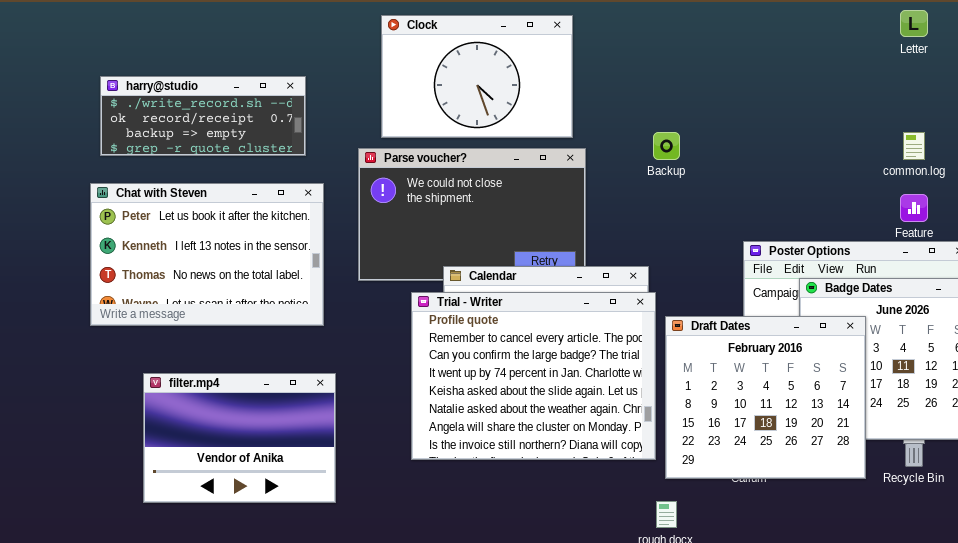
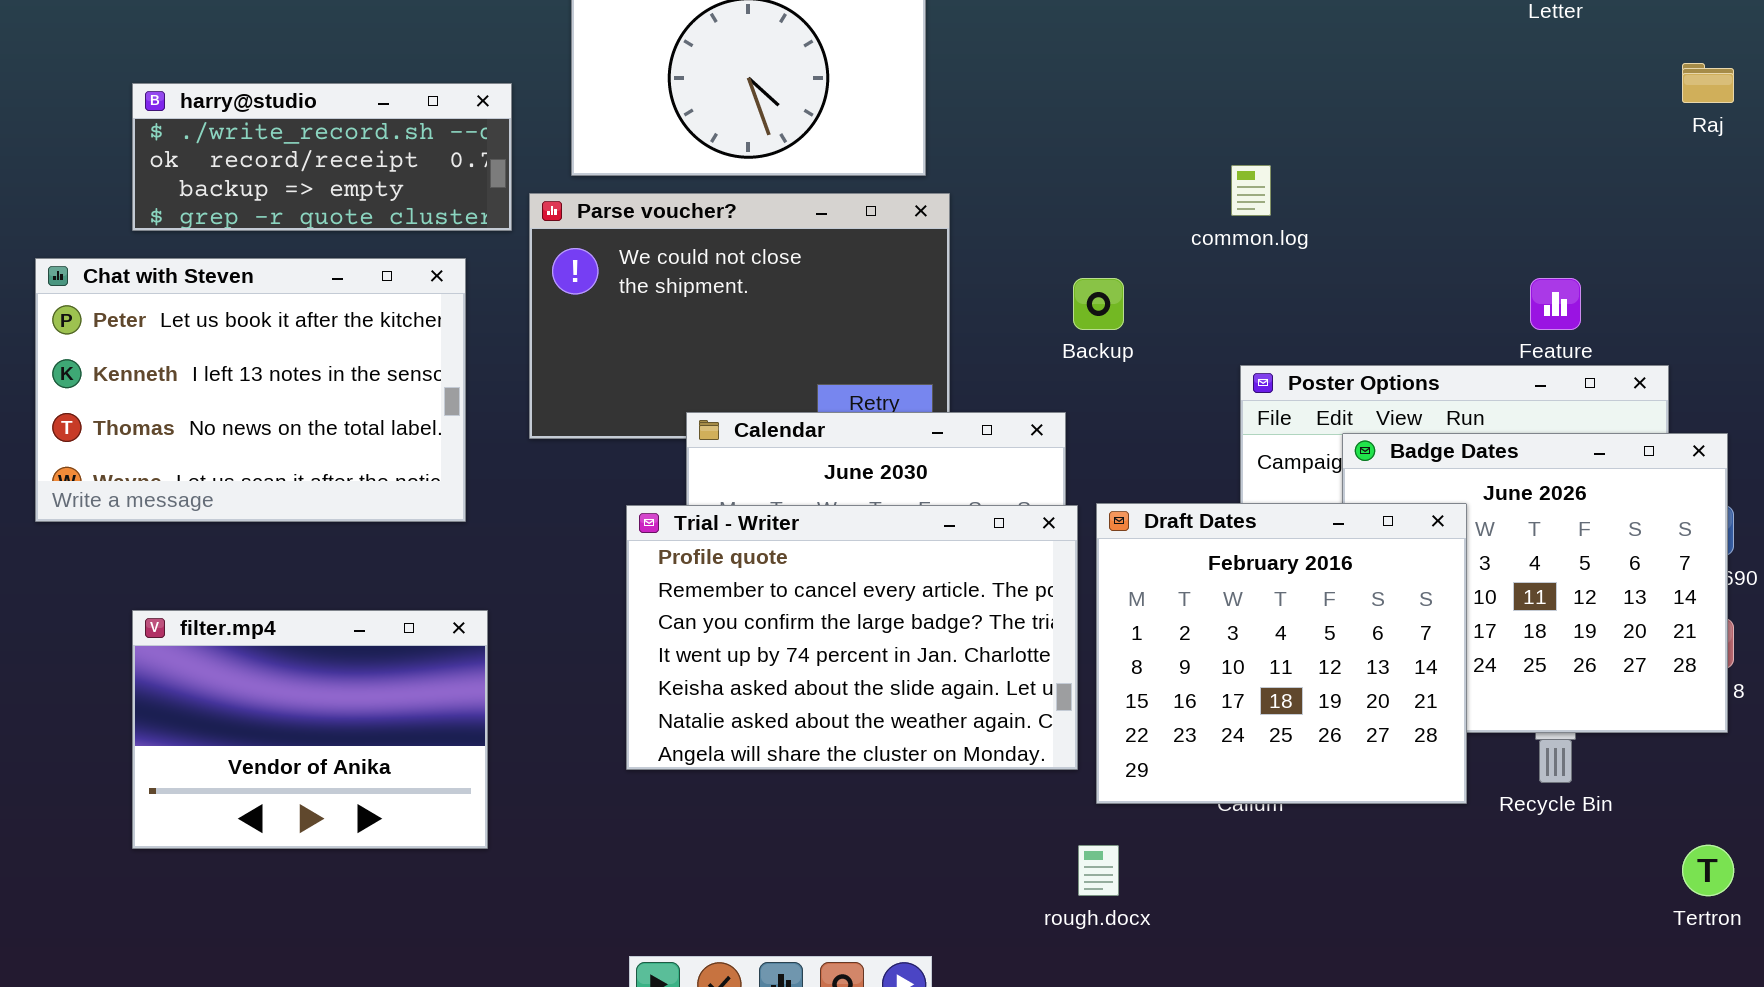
harry@studio: [100,76,306,156] -> [132,83,512,231], moved
Backup: [653,132,680,160] -> [1073,278,1124,330], moved
common.log: [903,132,925,160] -> [1231,165,1271,216], moved
Trial - Writer: [411,292,656,460] -> [626,505,1078,770], resized

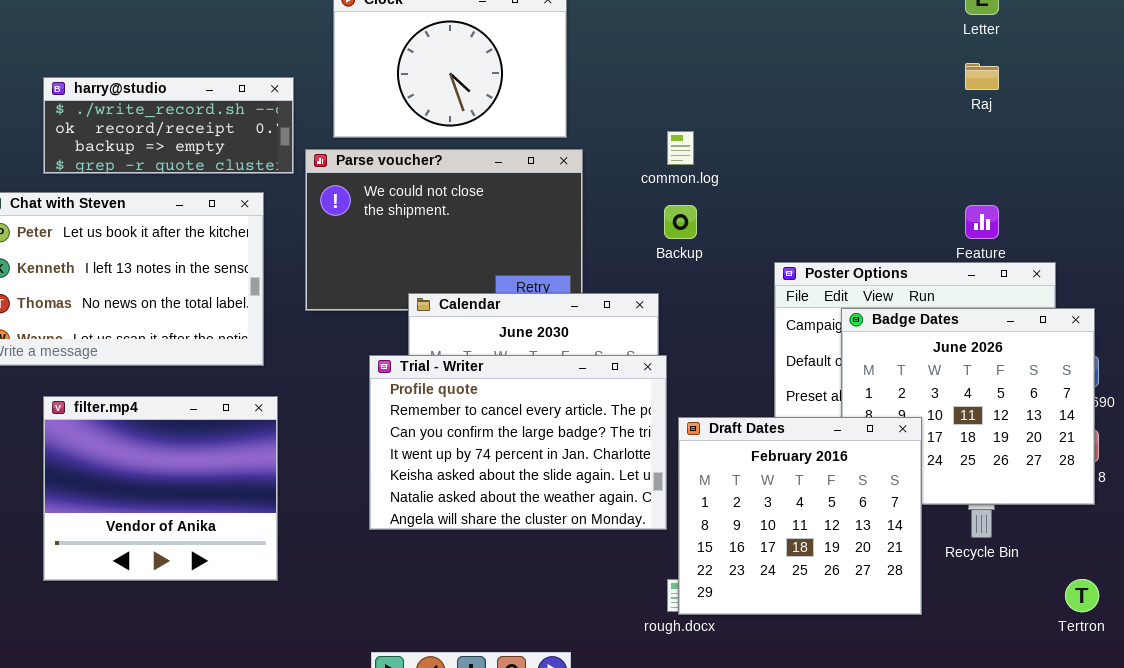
Raj: [1682,63,1734,103] -> [965,63,999,90], moved
common.log: [1231,165,1271,216] -> [667,131,694,165], moved
Draft Dates: [1096,503,1467,804] -> [678,417,922,615], moved
filter.mp4: [132,610,488,849] -> [43,396,278,581], resized

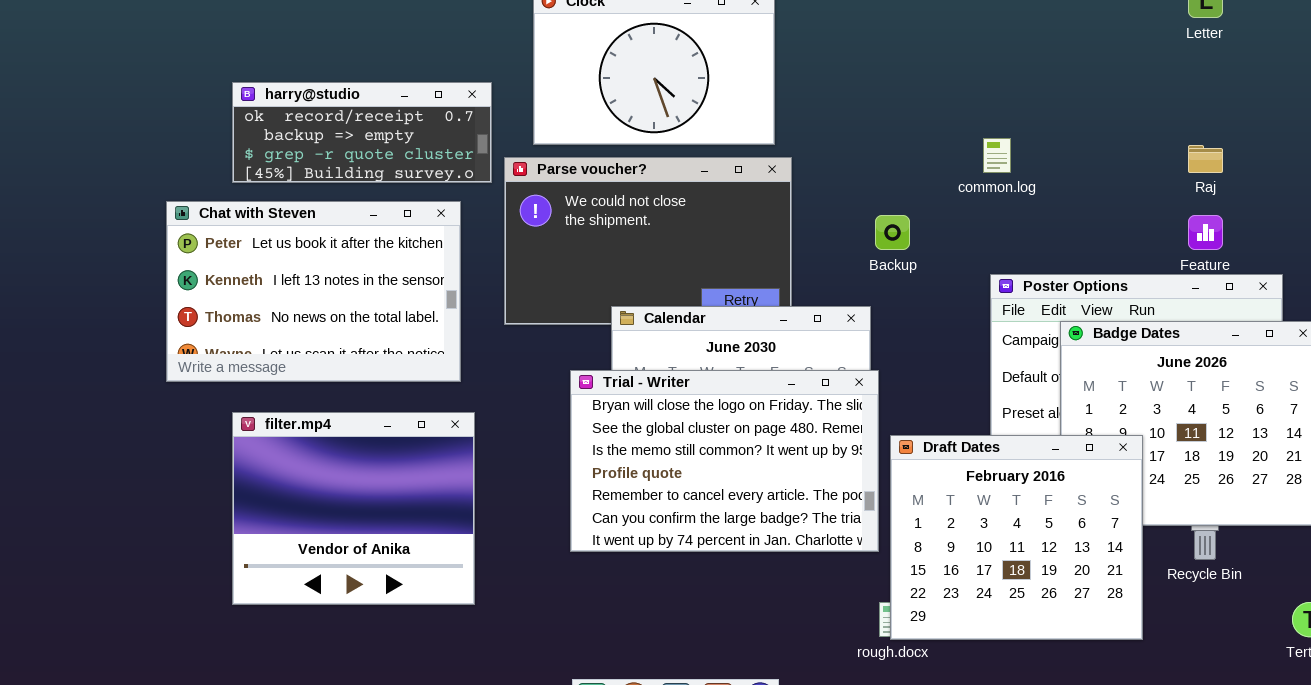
Raj: [965,63,999,90] -> [1188,145,1223,173], moved
harry@studio: [43,77,294,174] -> [232,82,492,183], scrolled down 1 row
common.log: [667,131,694,165] -> [983,138,1011,173], moved
Trial - Writer: [369,355,667,530] -> [570,370,879,552], scrolled up 3 rows

